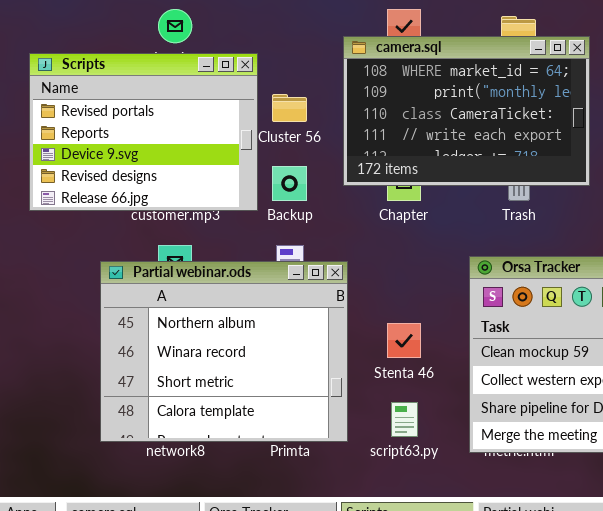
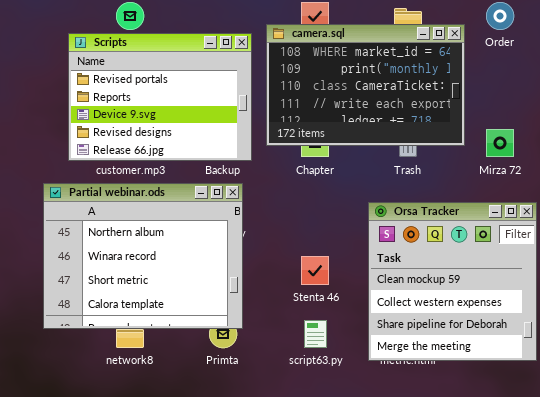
Scripts: [29,53,258,211] -> [68,33,252,161], moved
Partial webinar.ods: [100,261,348,442] -> [43,183,243,329], moved

